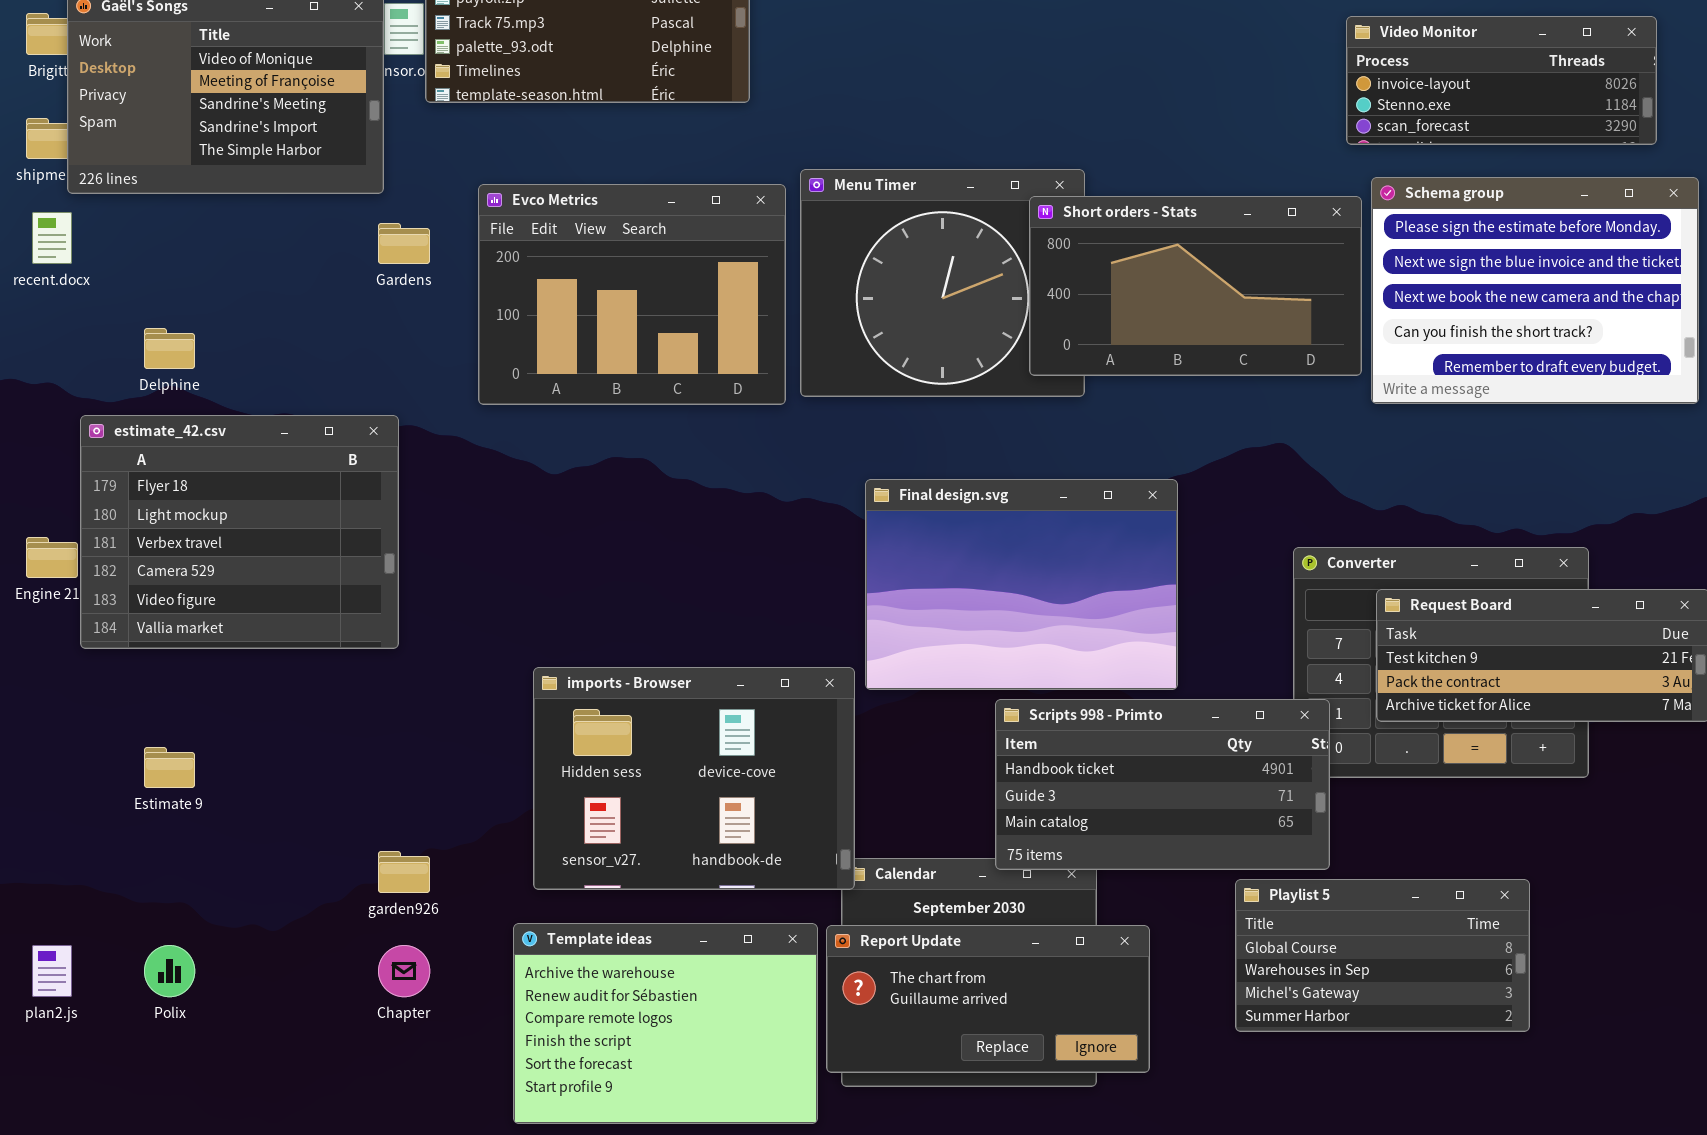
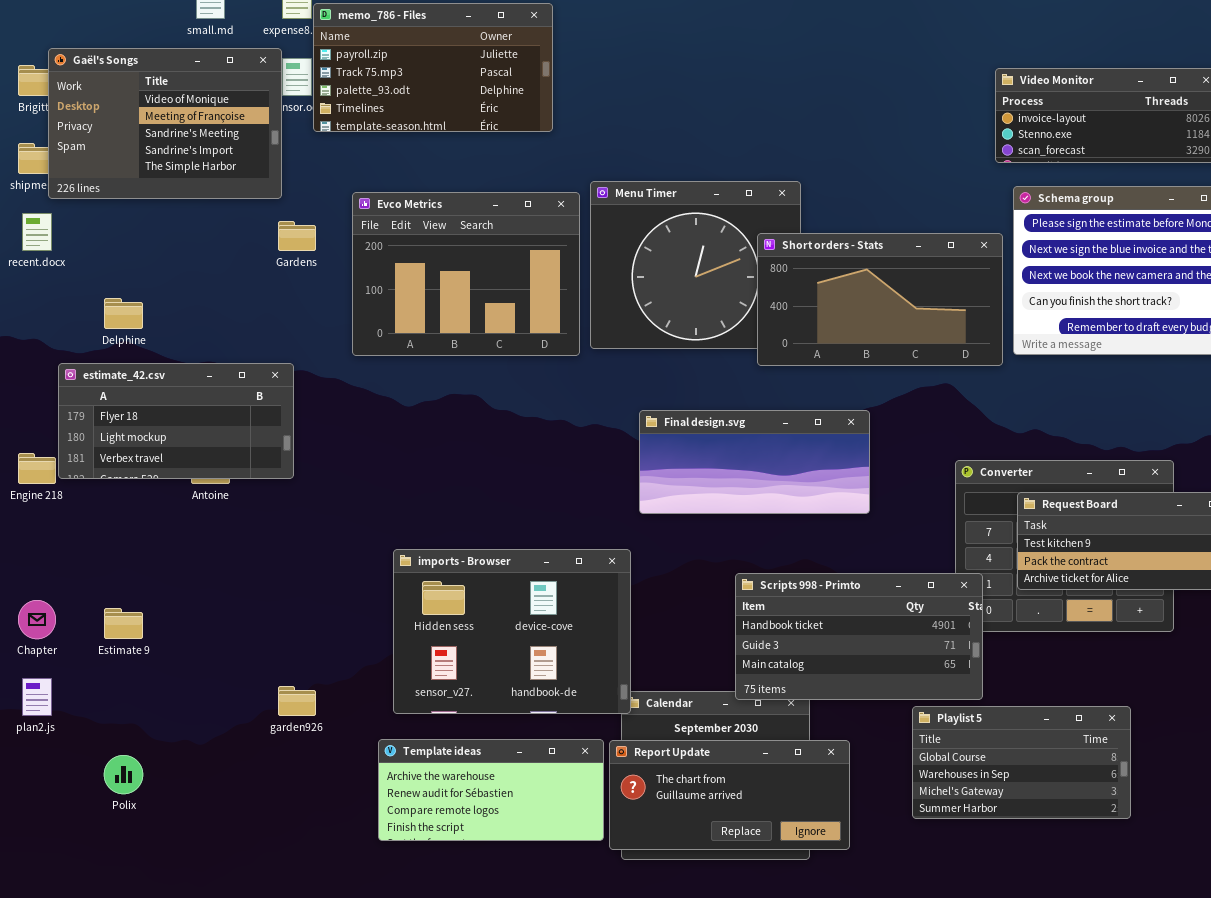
Short orders - Stats: [1029,196,1362,376] -> [757,233,1003,366], moved
estimate_42.csv: [80,415,399,649] -> [58,363,294,479], resized
Final design.svg: [865,479,1178,690] -> [639,410,870,514], resized
Template ideas: [513,923,818,1124] -> [378,739,604,841], resized
plan2.js: [32,945,72,997] -> [22,678,52,716], moved
Chapter: [378,945,430,997] -> [18,600,56,639], moved

